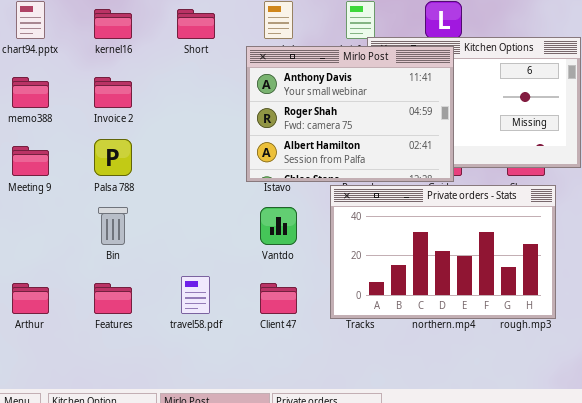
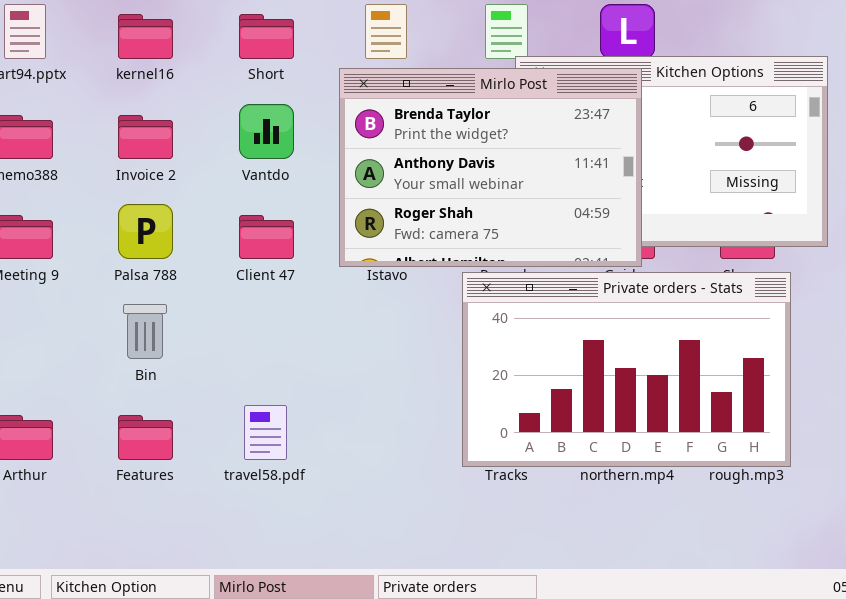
Mirlo Post: [246,46,454,182] -> [339,68,642,267], scrolled up 1 row
Vantdo: [260,207,297,245] -> [239,104,294,159], moved
Client 47: [260,283,297,314] -> [239,215,294,259], moved

